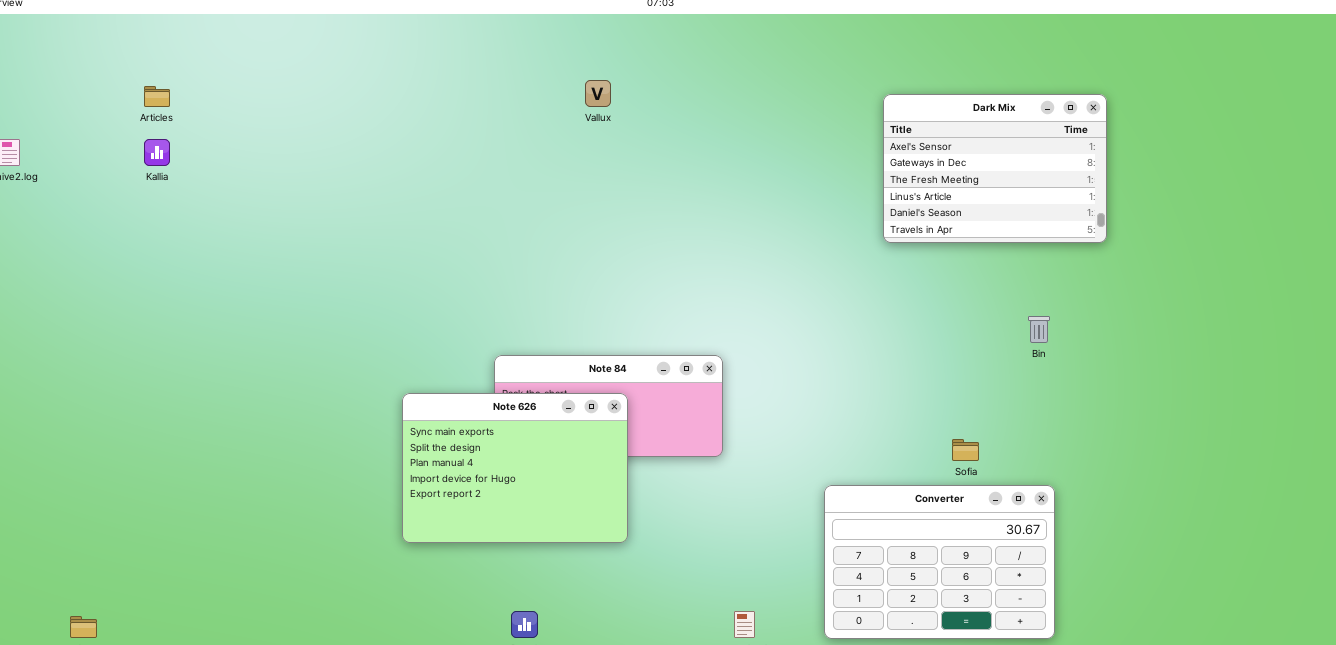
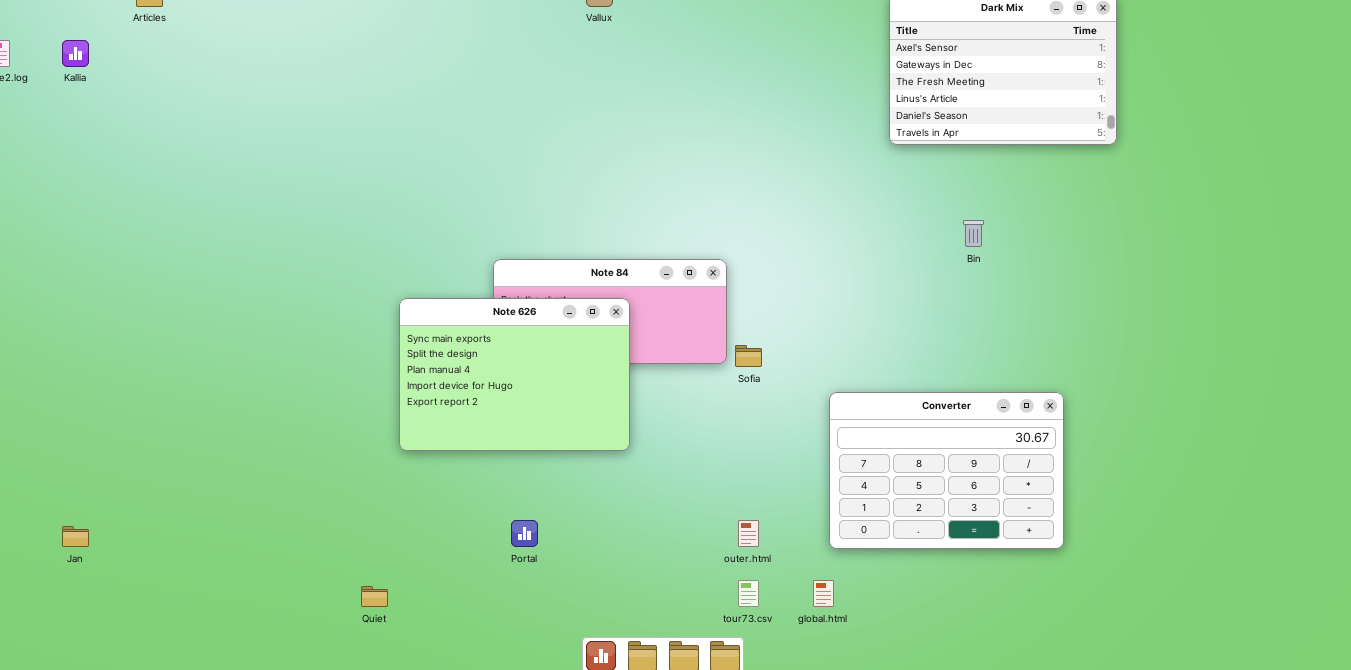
Kallia: [144,139,170,166] -> [62,40,89,67], moved
Bin: [1028,316,1050,343] -> [963,220,984,247], moved
Sofia: [952,439,979,461] -> [735,345,762,367], moved

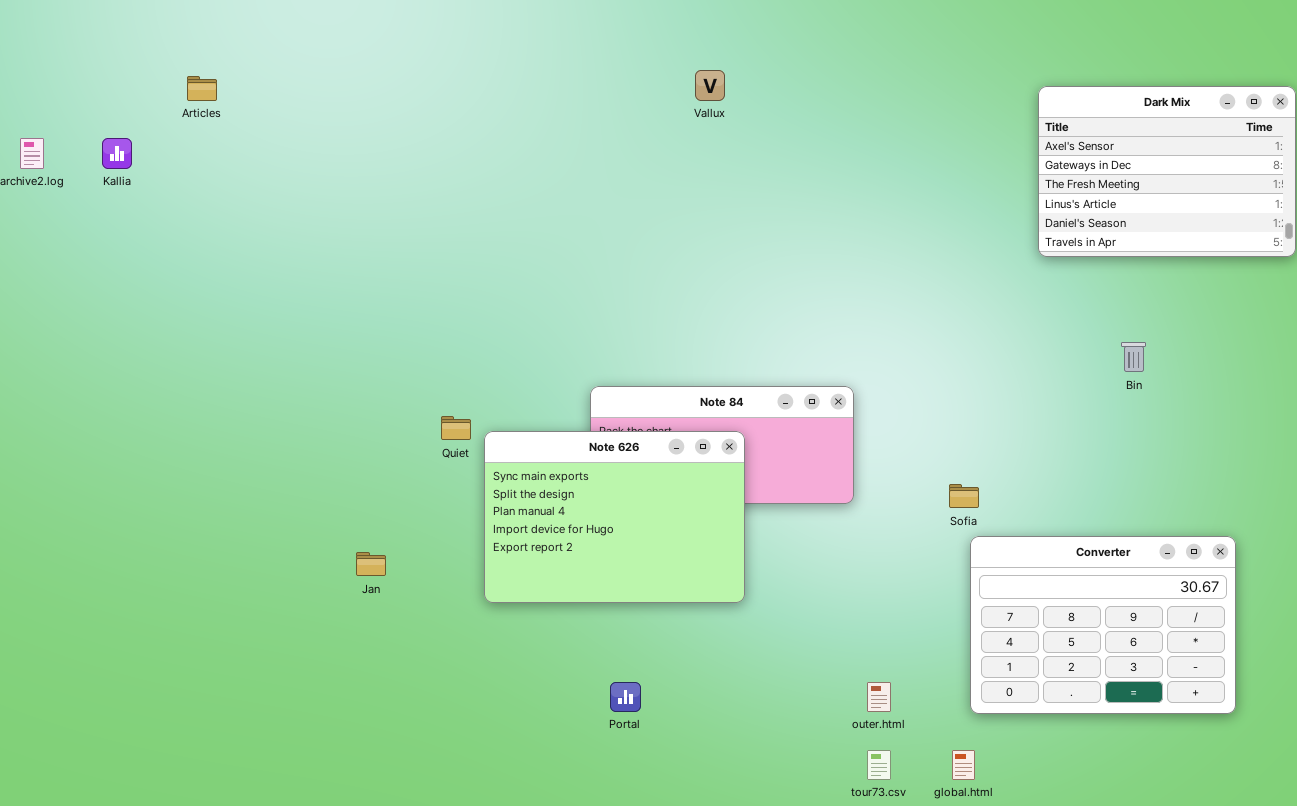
Sofia: [735,345,762,367] -> [949,484,979,508], moved
Jan: [62,526,89,547] -> [356,552,386,576], moved
Quiet: [361,586,388,607] -> [441,416,471,440], moved

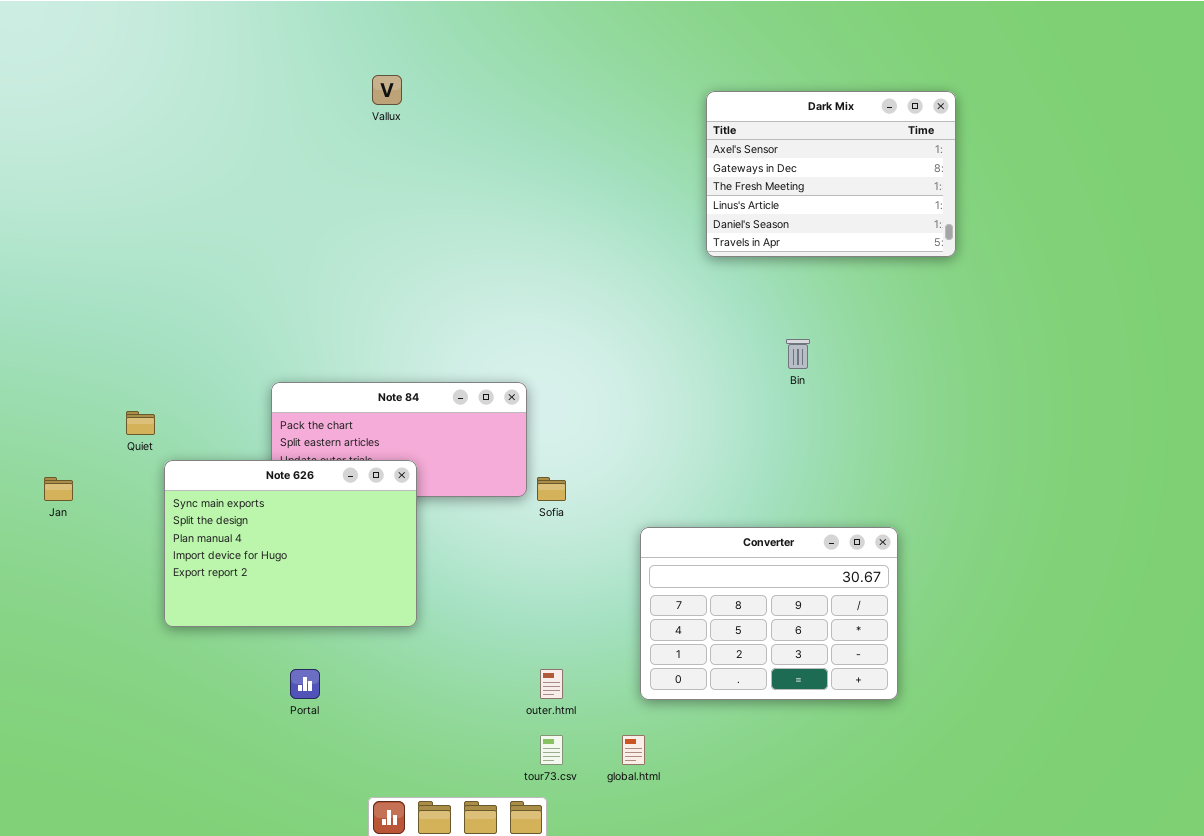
Note 626: [484,431,745,603] -> [164,460,417,627], moved
Sofia: [949,484,979,508] -> [537,477,566,501], moved
Jan: [356,552,386,576] -> [44,477,73,501], moved

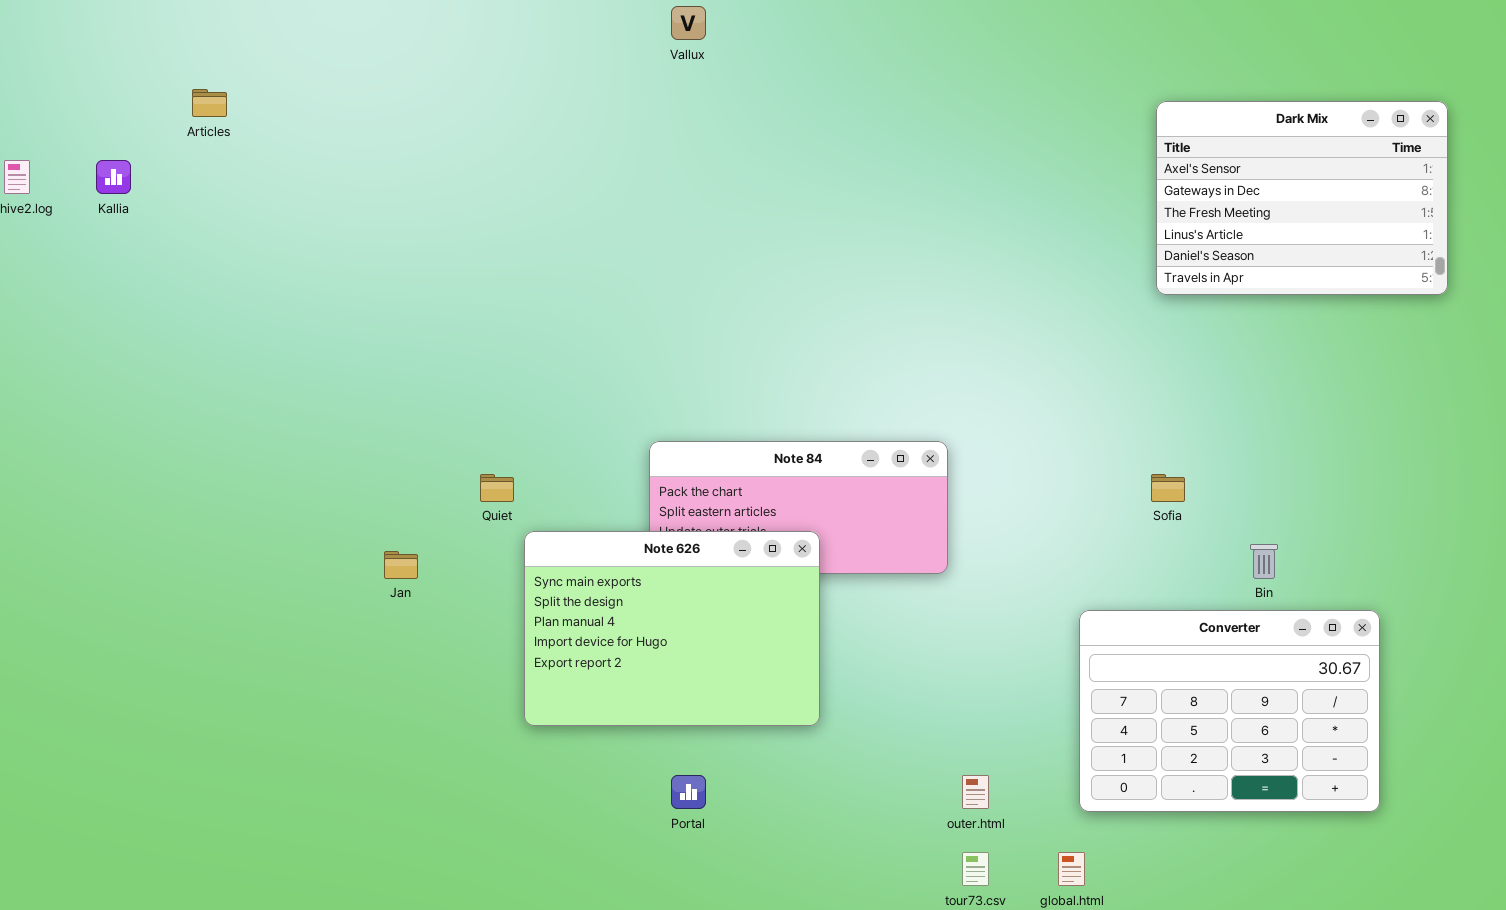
Vallux: [372,75,402,105] -> [671,6,706,40], moved
Bin: [786,339,810,369] -> [1250,544,1278,579], moved
Sofia: [537,477,566,501] -> [1151,474,1185,502], moved

